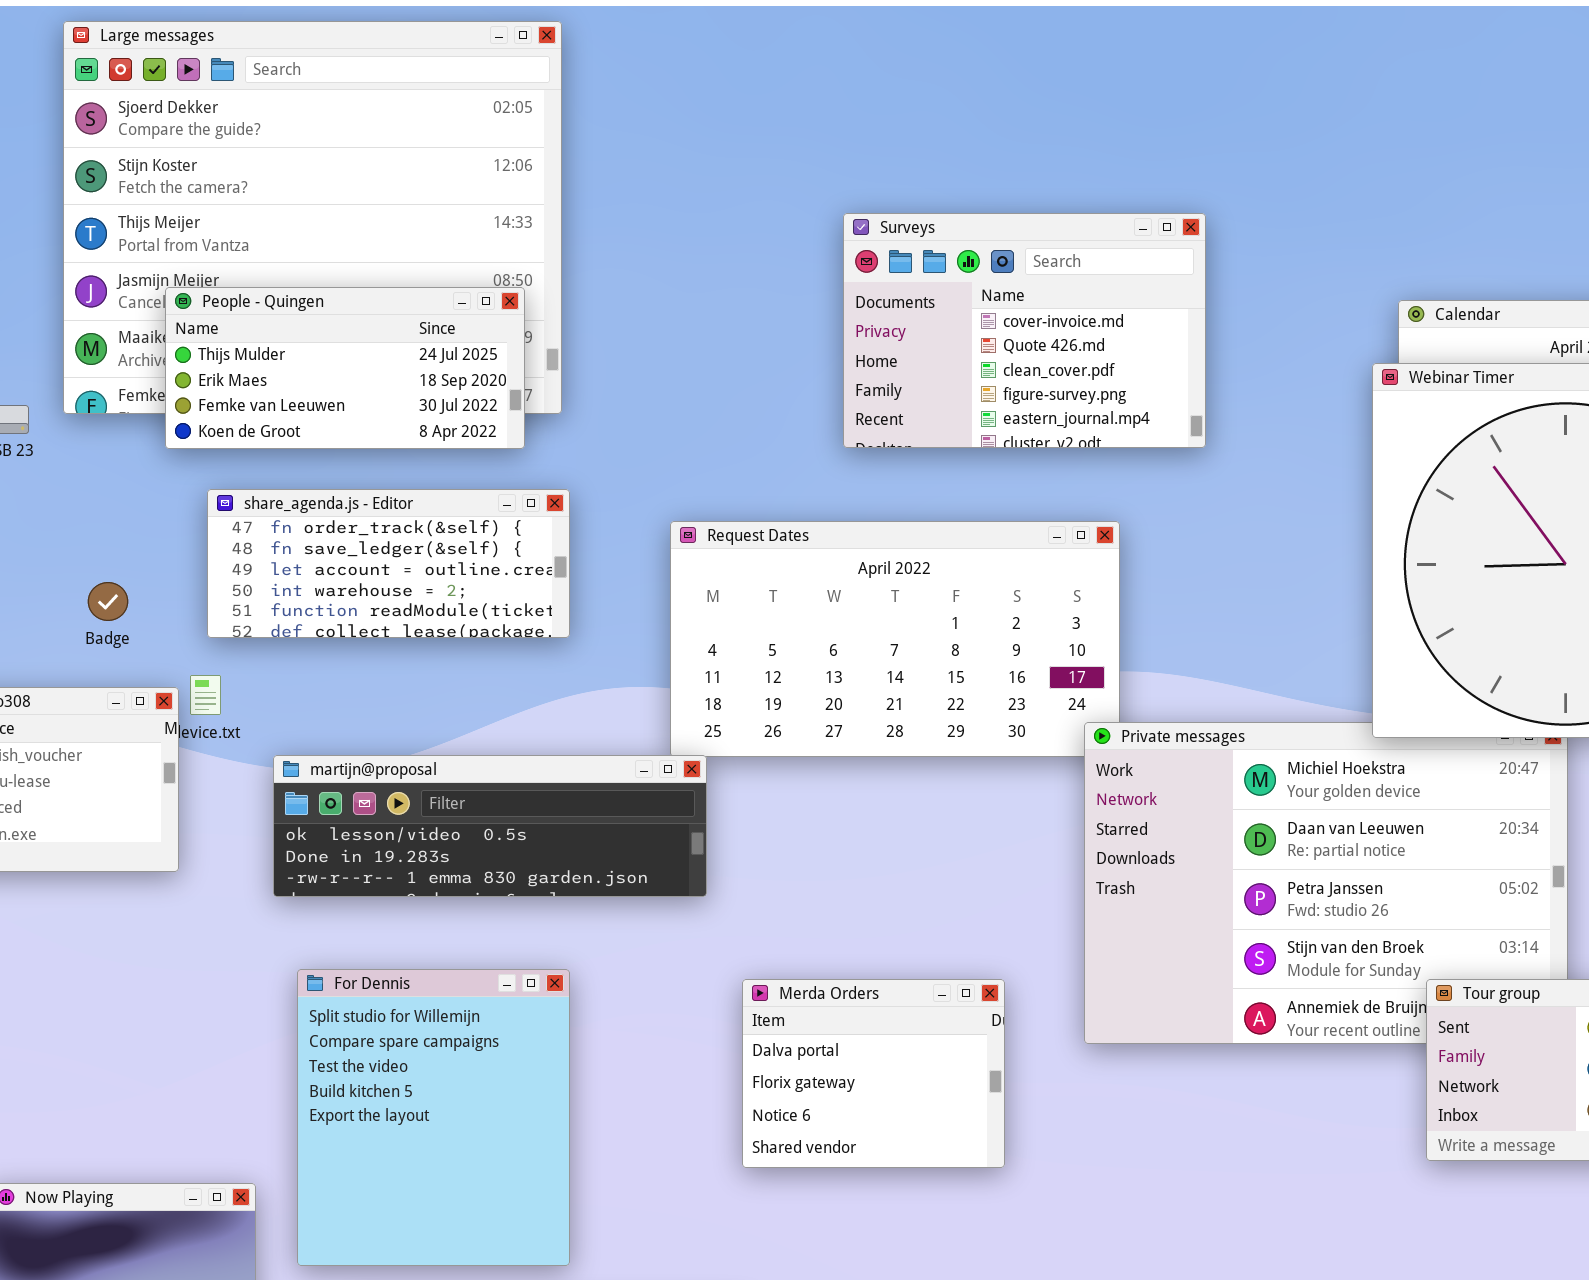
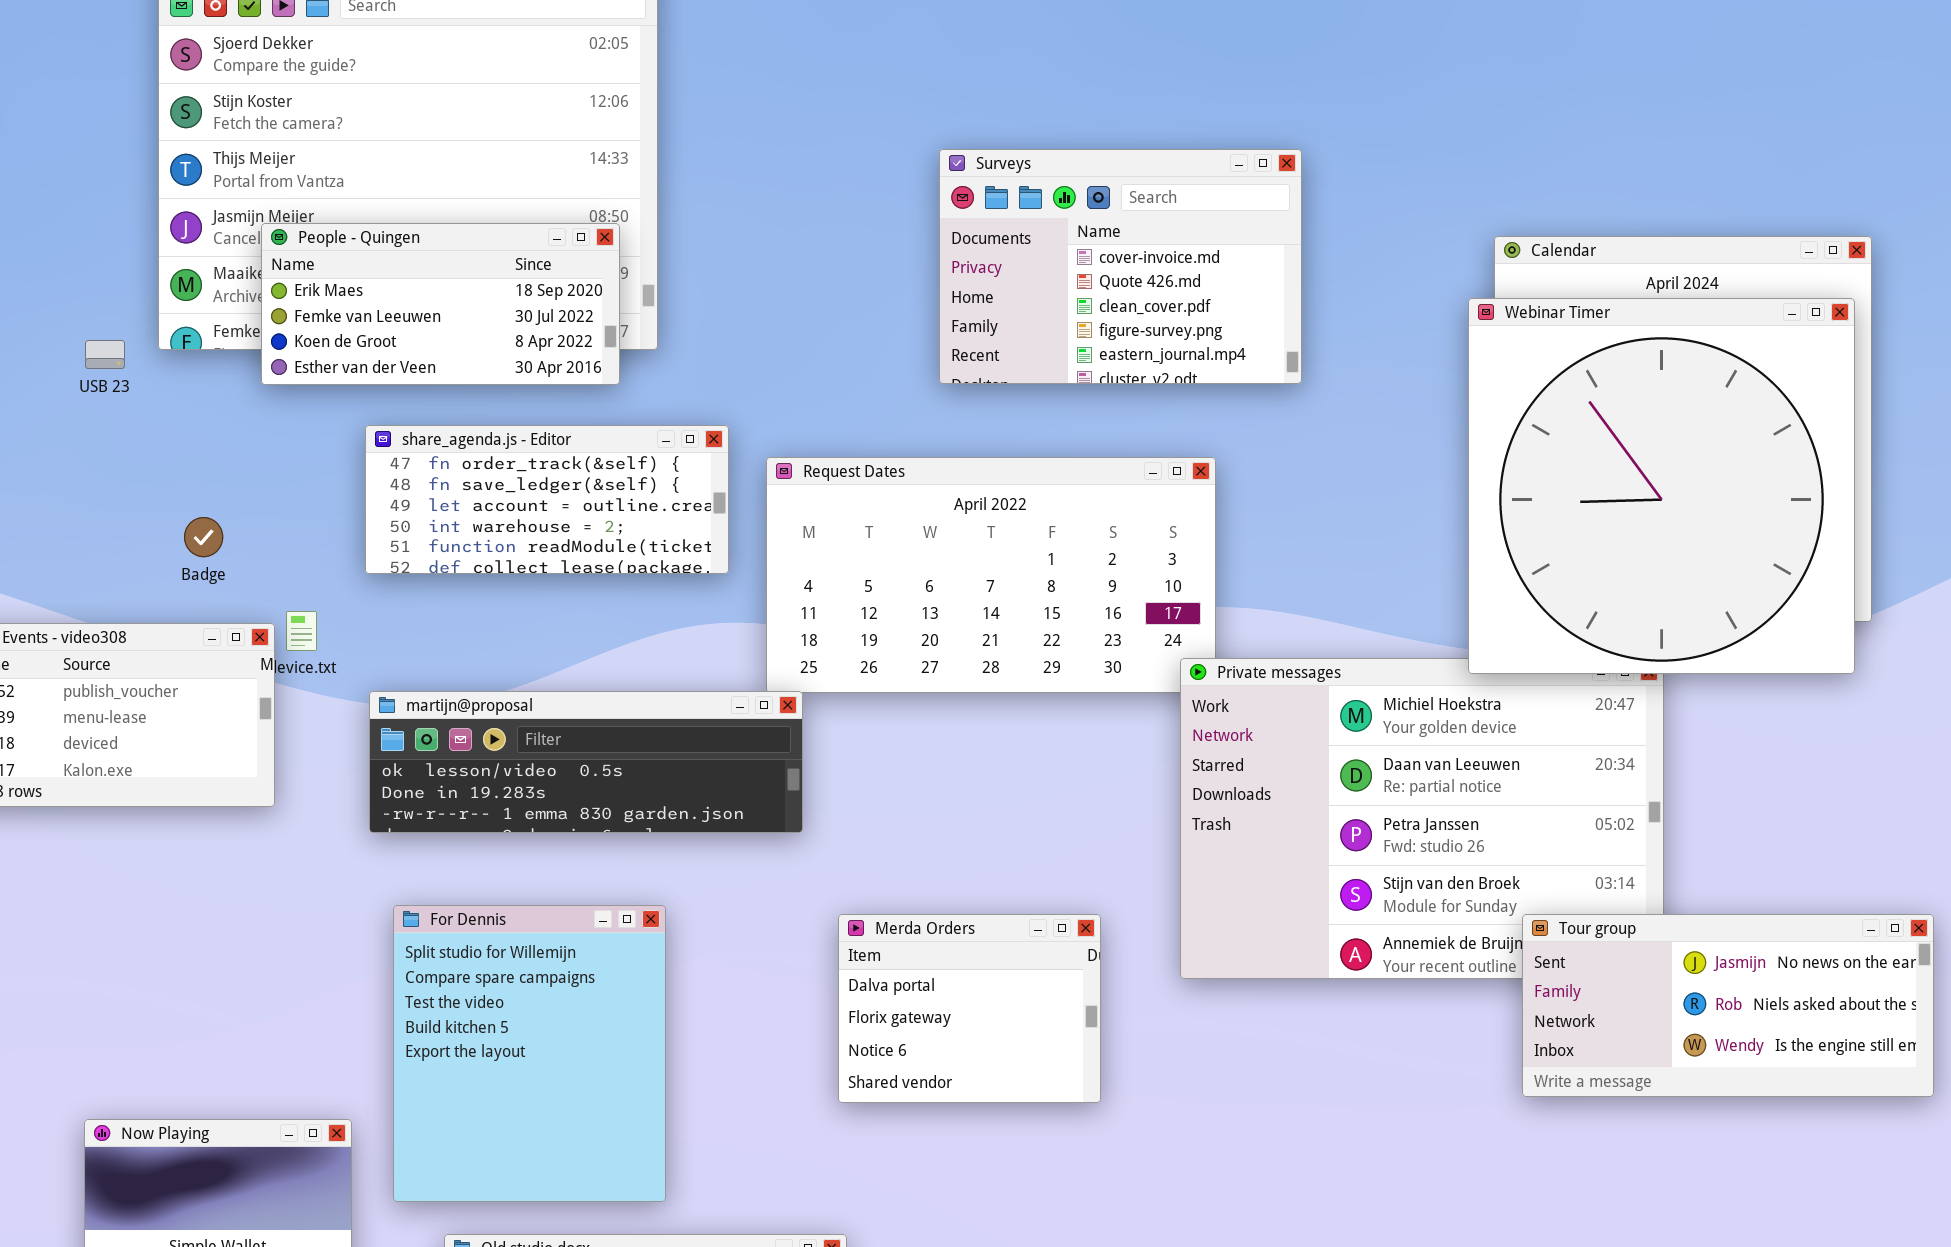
People - Quingen: [165,287,525,449] -> [261,223,620,385], scrolled down 1 row
share_agenda.js - Editor: [207,489,570,638] -> [365,425,729,574], moved

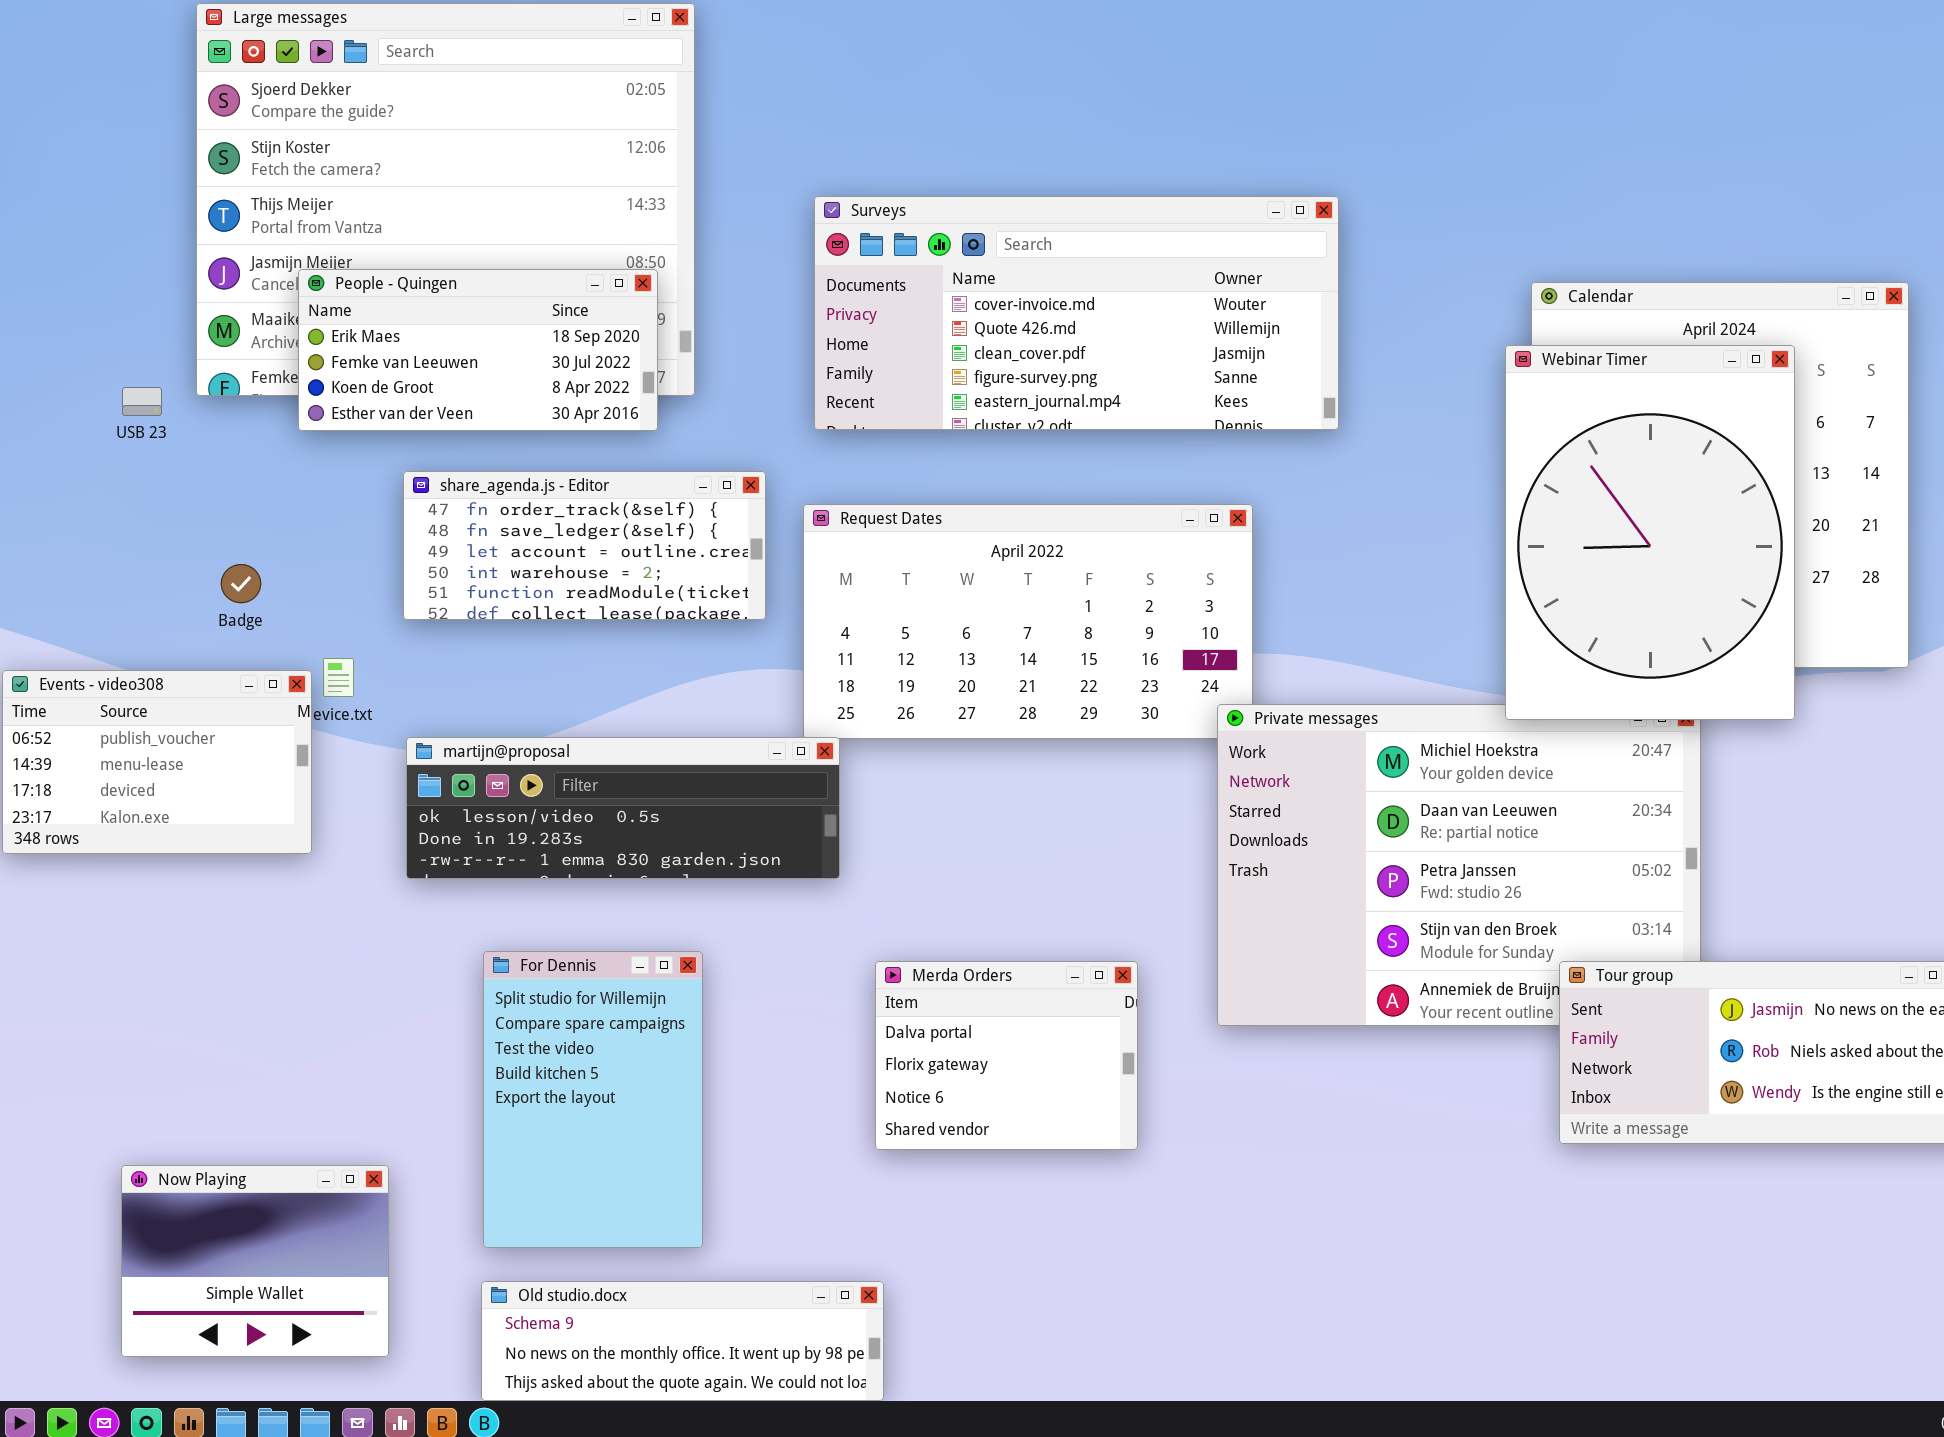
Surveys: [939,149,1302,384] -> [814,196,1339,430], resized
Webinar Timer: [1468,298,1855,674] -> [1505,345,1795,720], resized
For Dennis: [393,905,666,1202] -> [483,951,703,1248], resized

